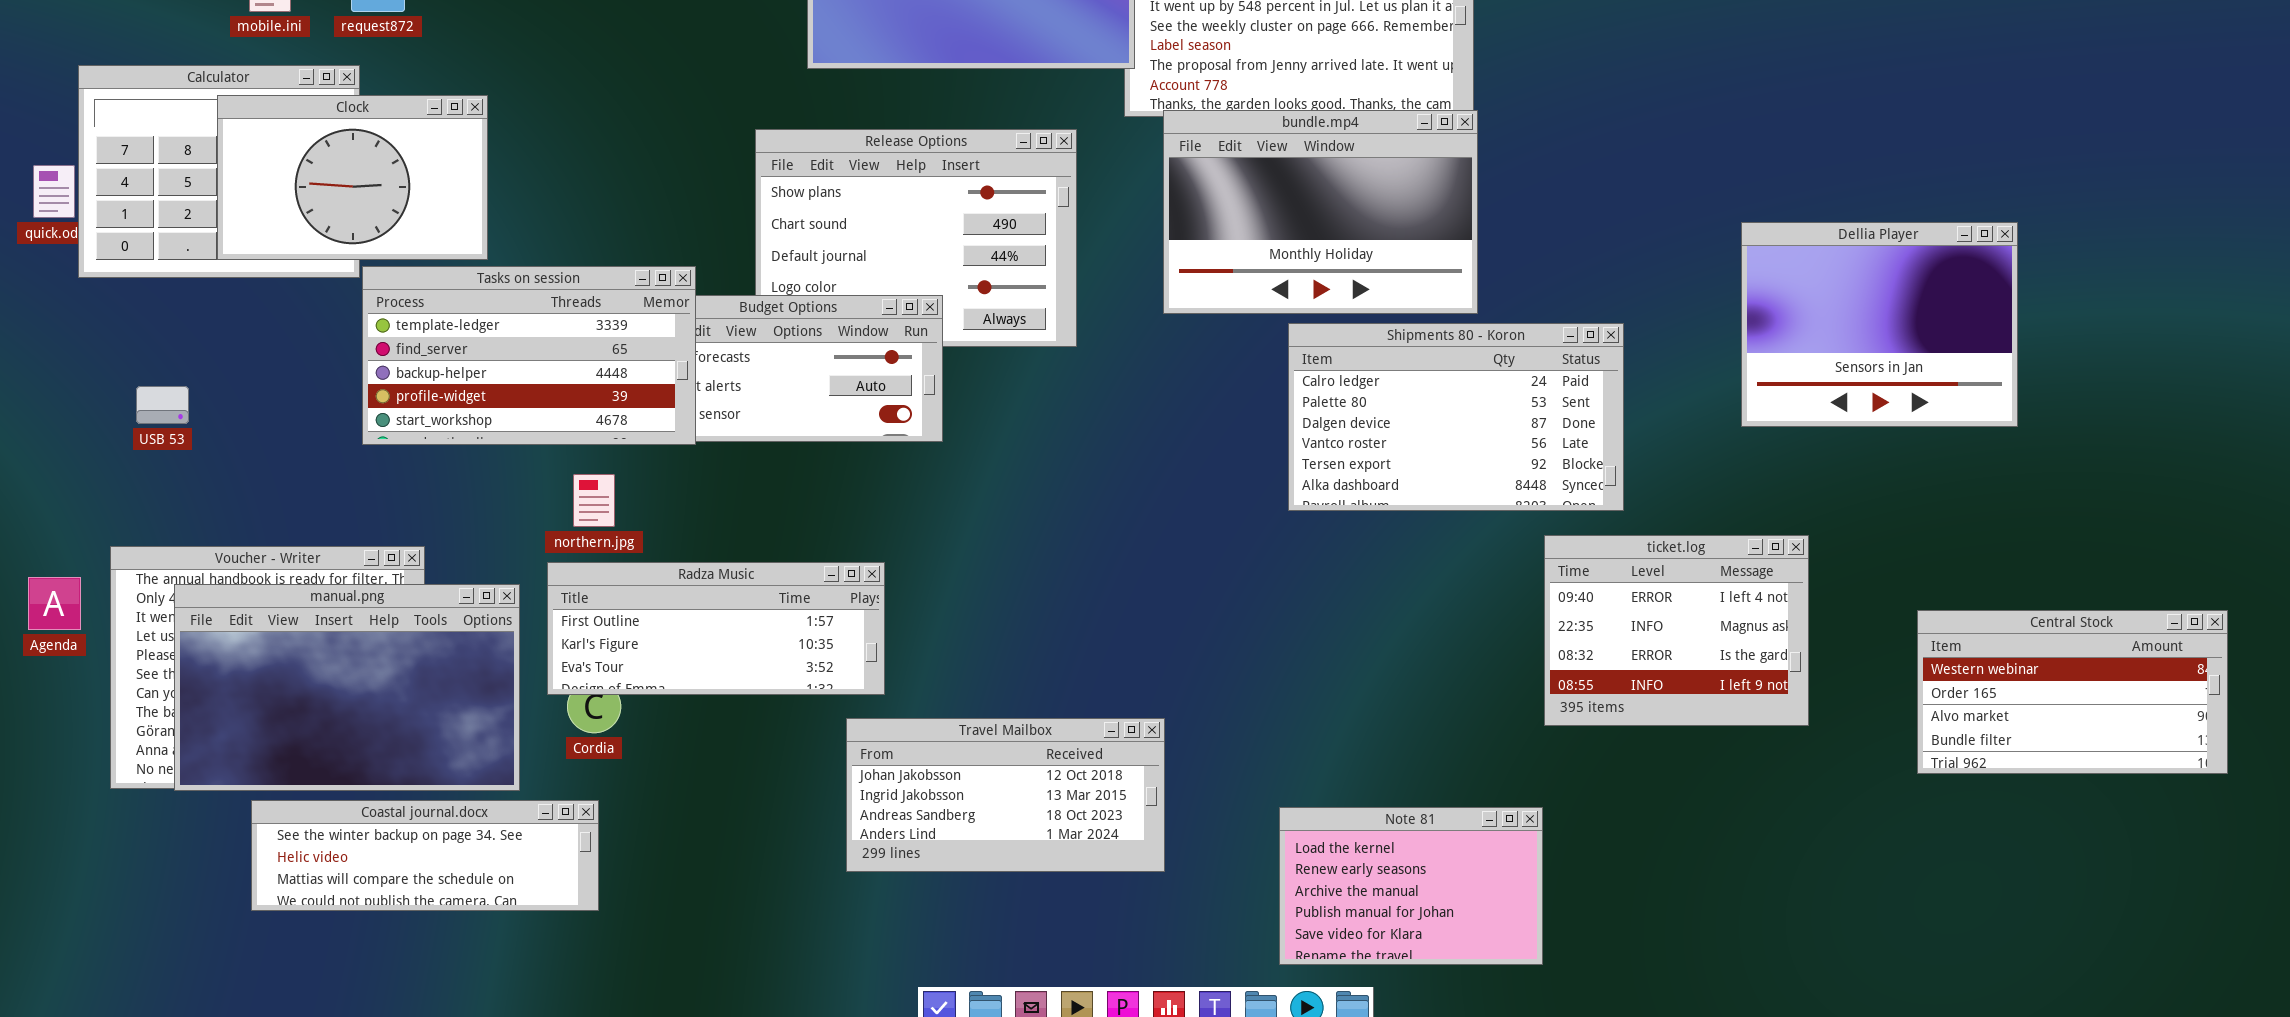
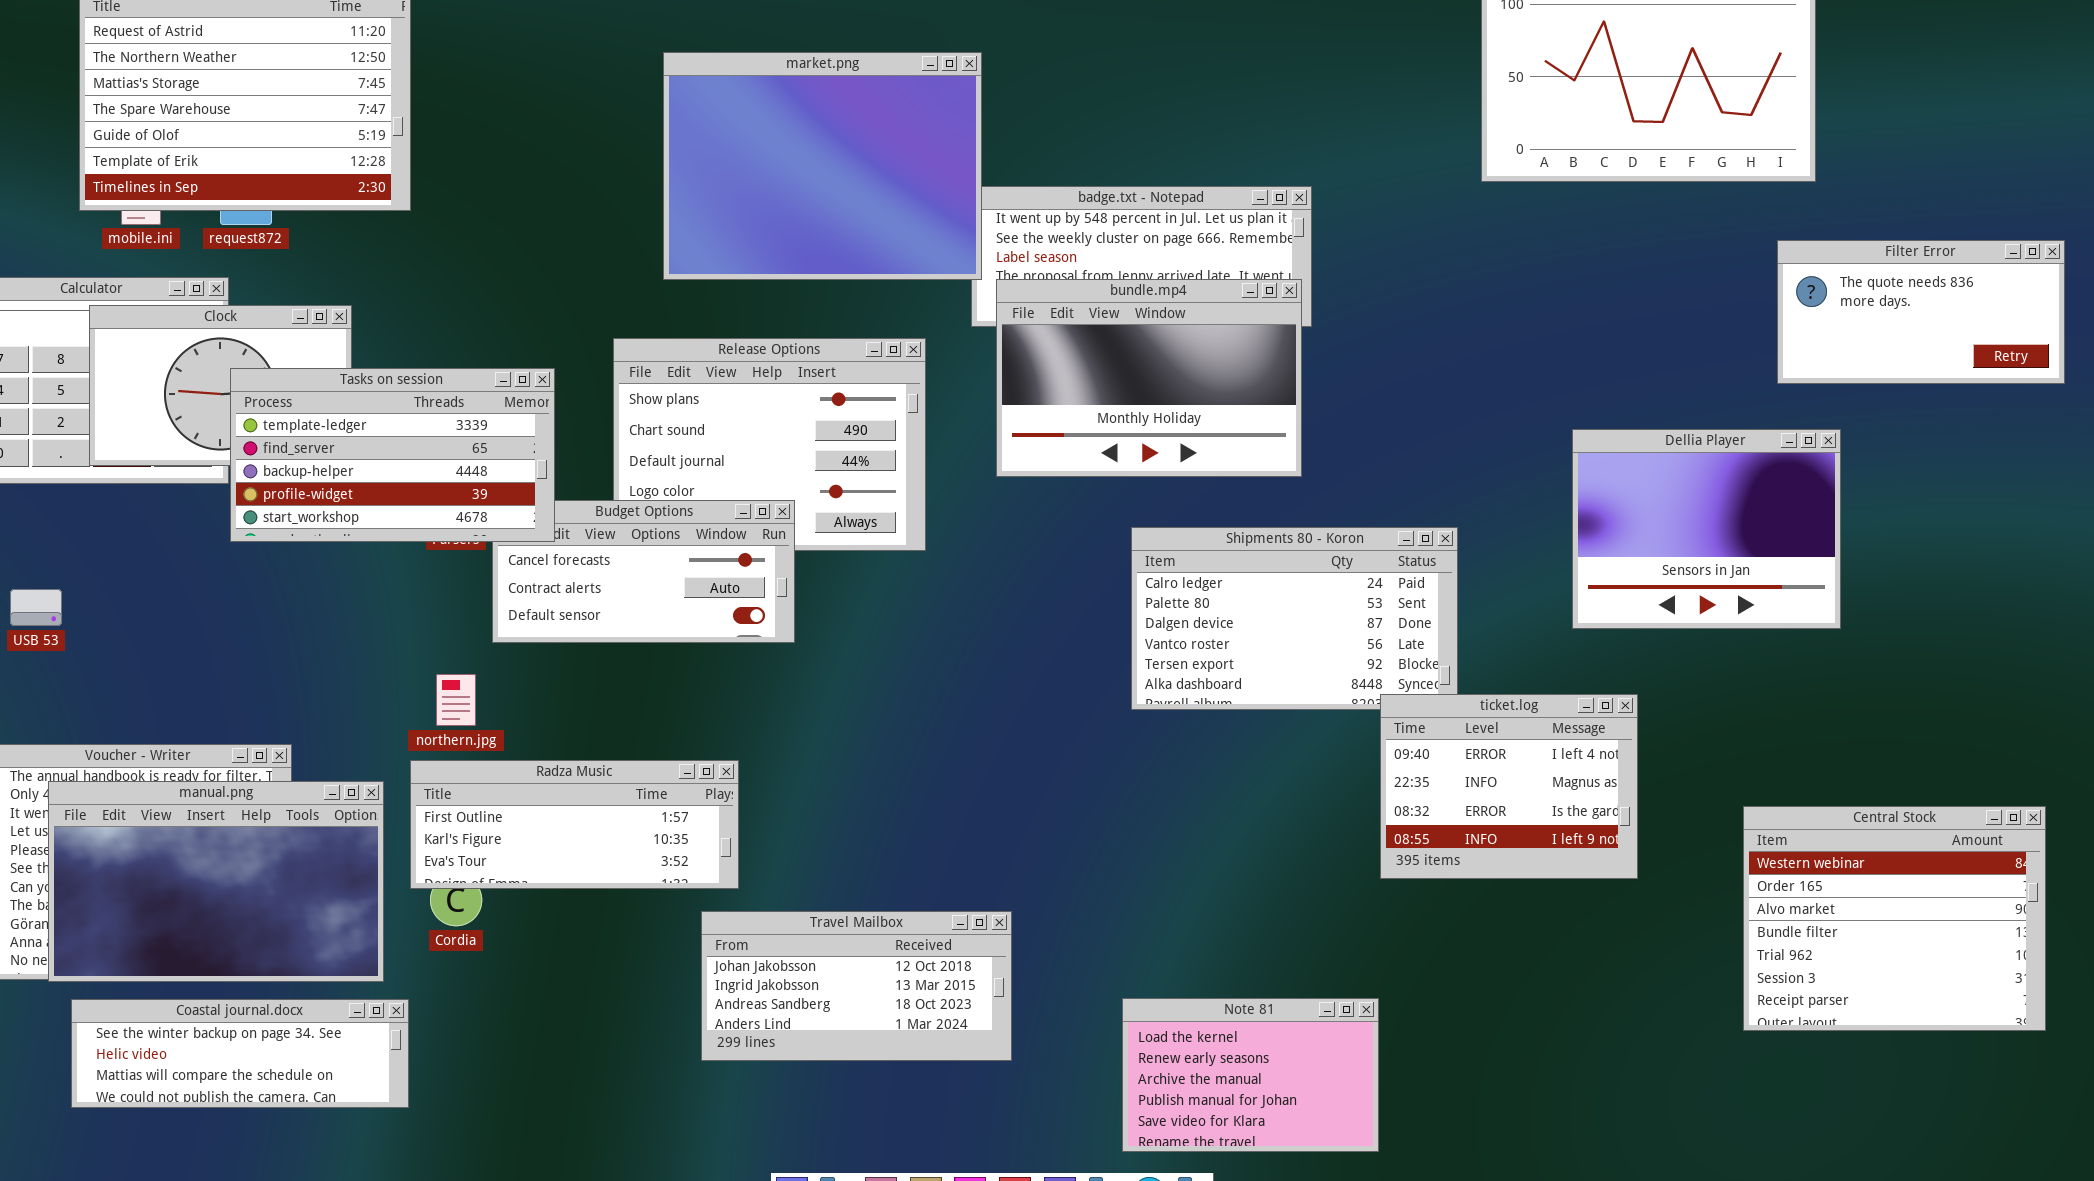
Filter Error: none -> [1777,240,2065,384], opened
bundle.mp4: [1163,110,1478,314] -> [996,279,1302,477], moved
Tasks on session: [362,266,696,445] -> [230,368,555,542], moved
ticket.log: [1544,535,1809,726] -> [1380,694,1638,879], moved
Central Stock: [1917,610,2228,774] -> [1743,806,2046,1031], resized
Coastal journal.docx: [251,800,599,911] -> [71,999,409,1108], moved

